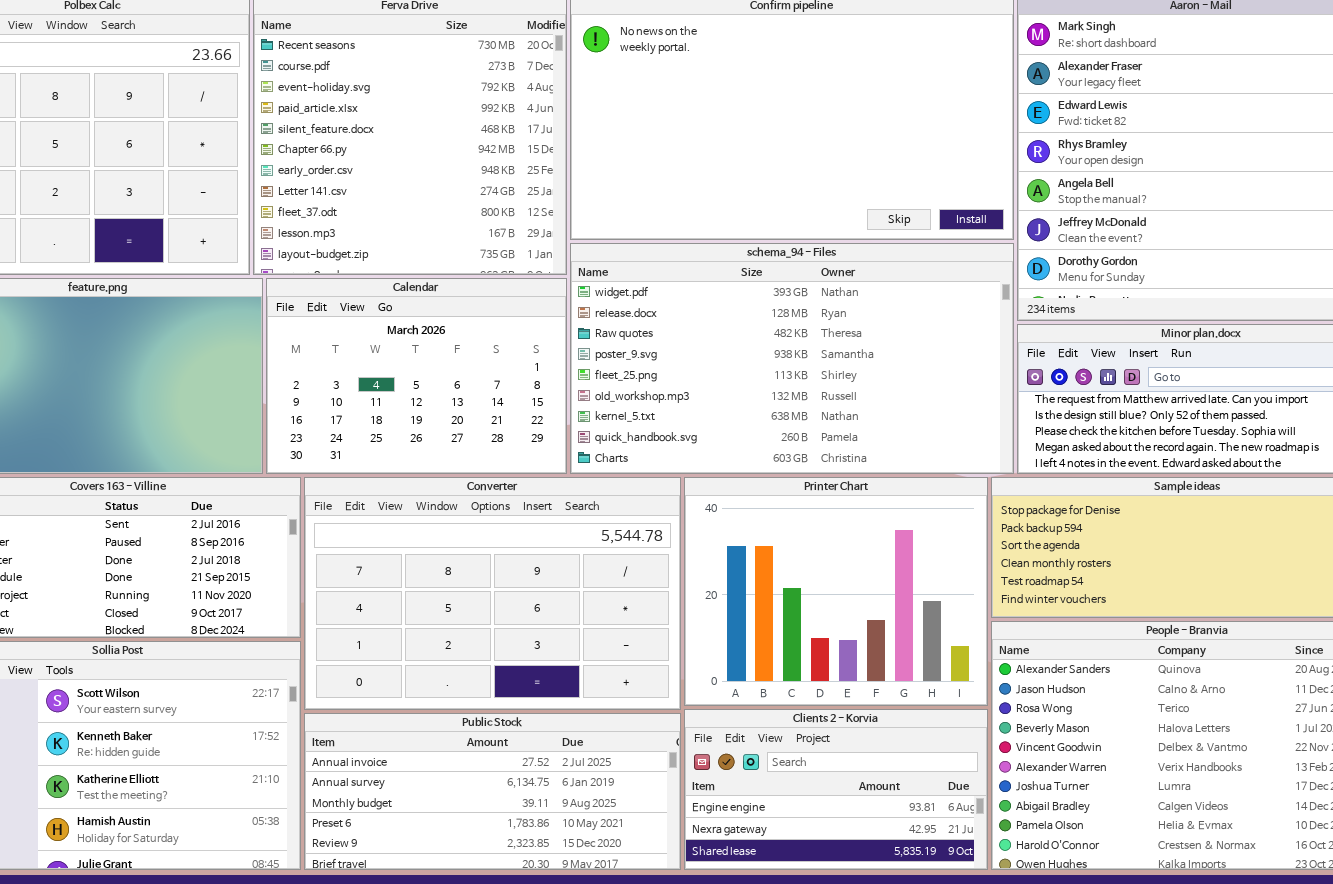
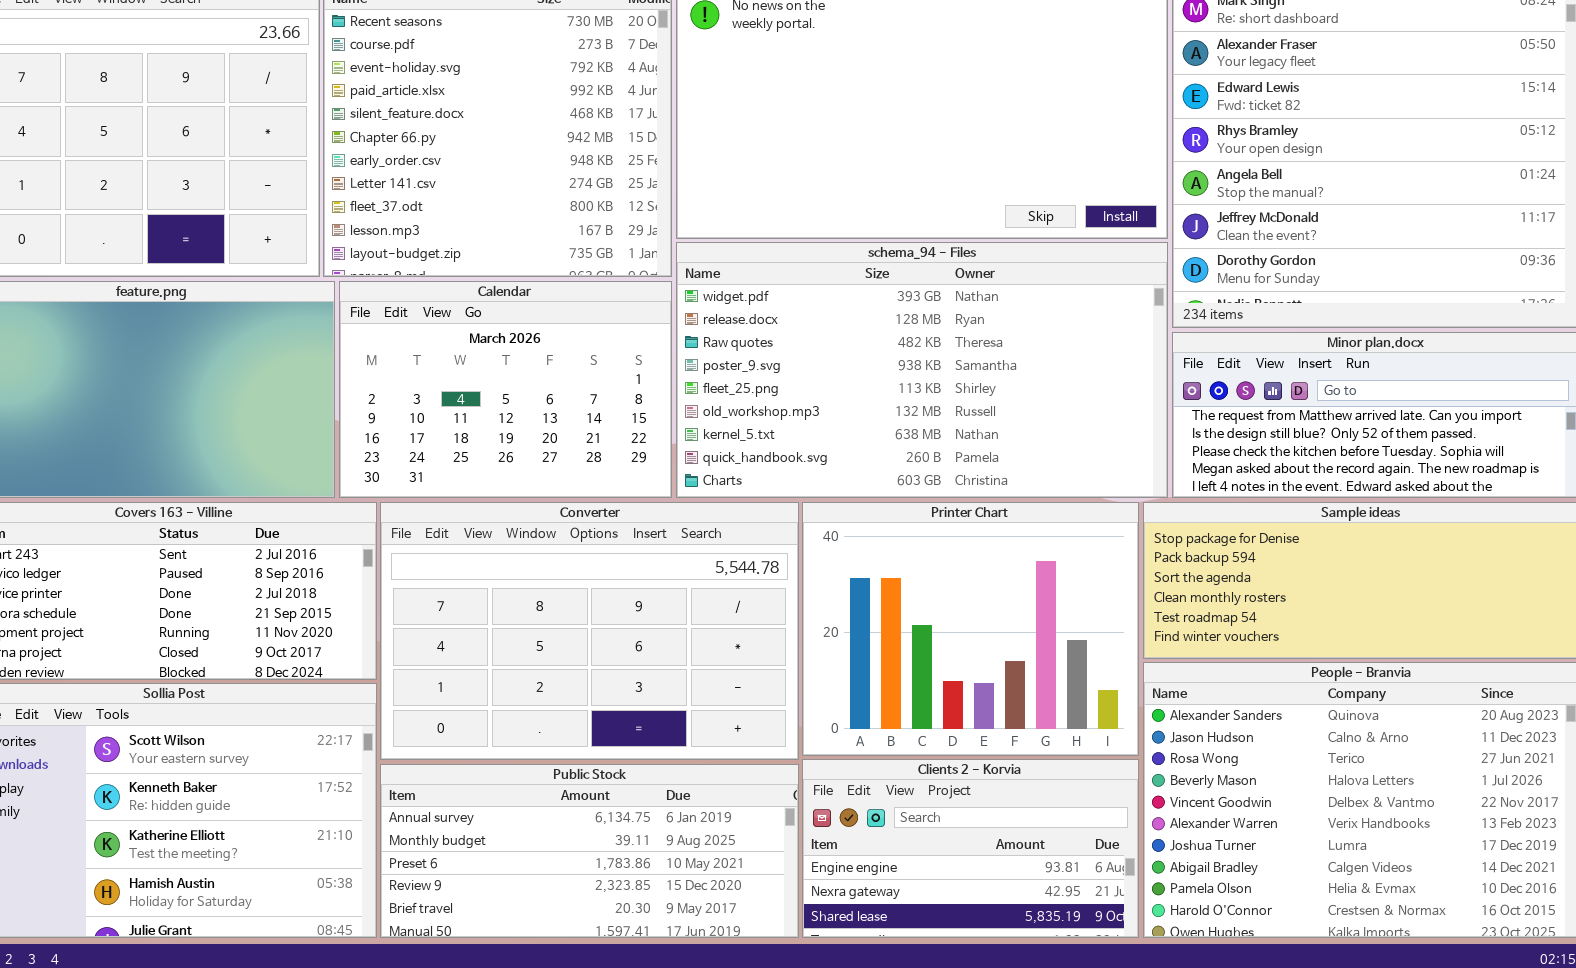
Public Stock: [304,713,681,870] -> [380,764,799,938], scrolled down 1 row

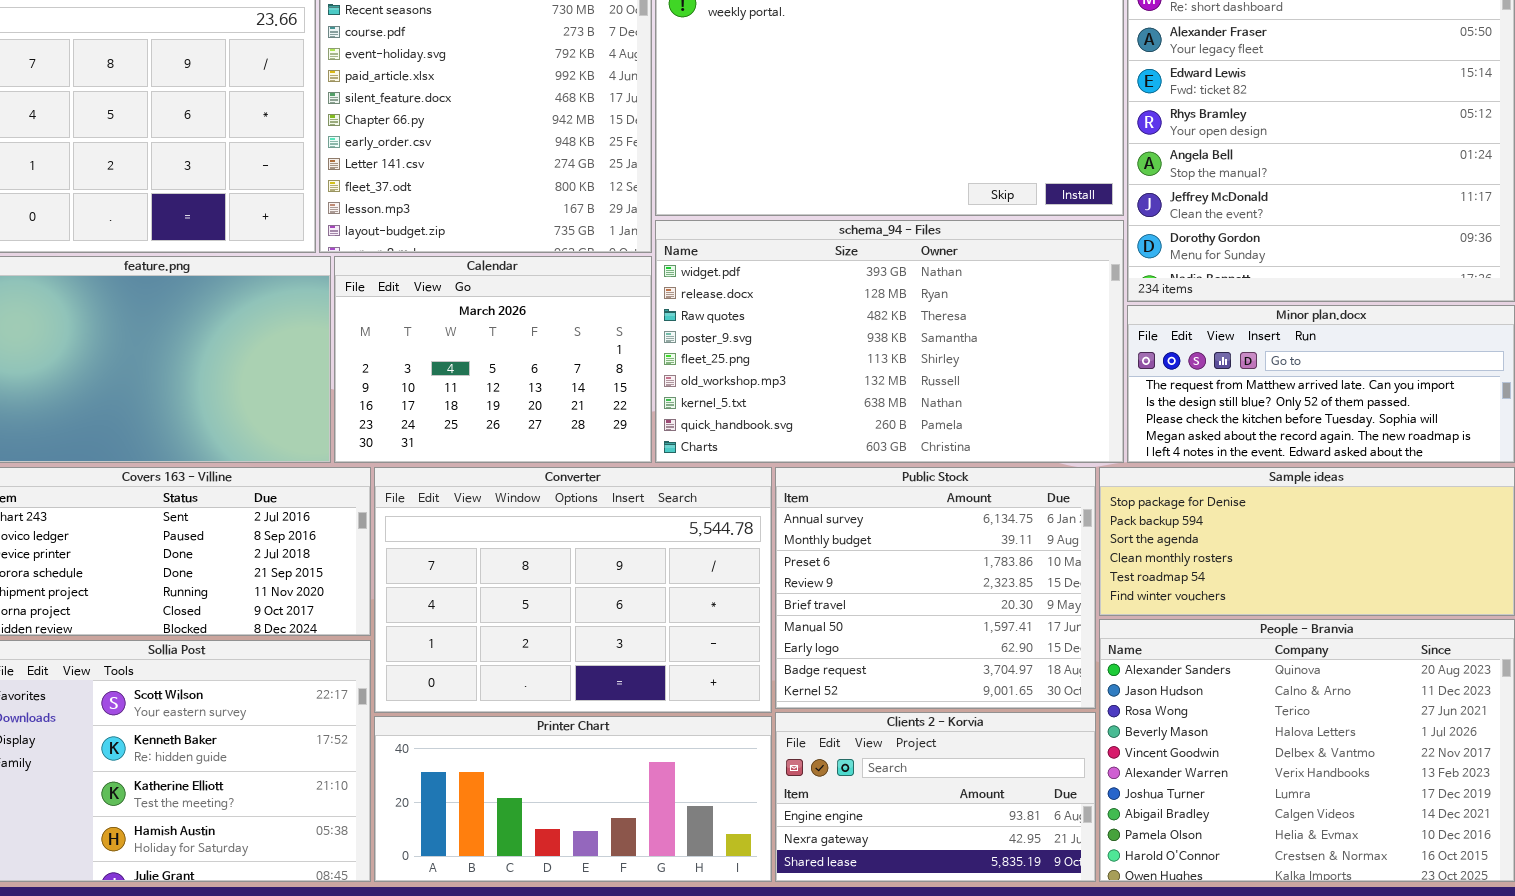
Printer Chart: [802,502,1139,756] -> [374,716,772,882], moved, resized
Public Stock: [380,764,799,938] -> [775,467,1096,709], moved, resized

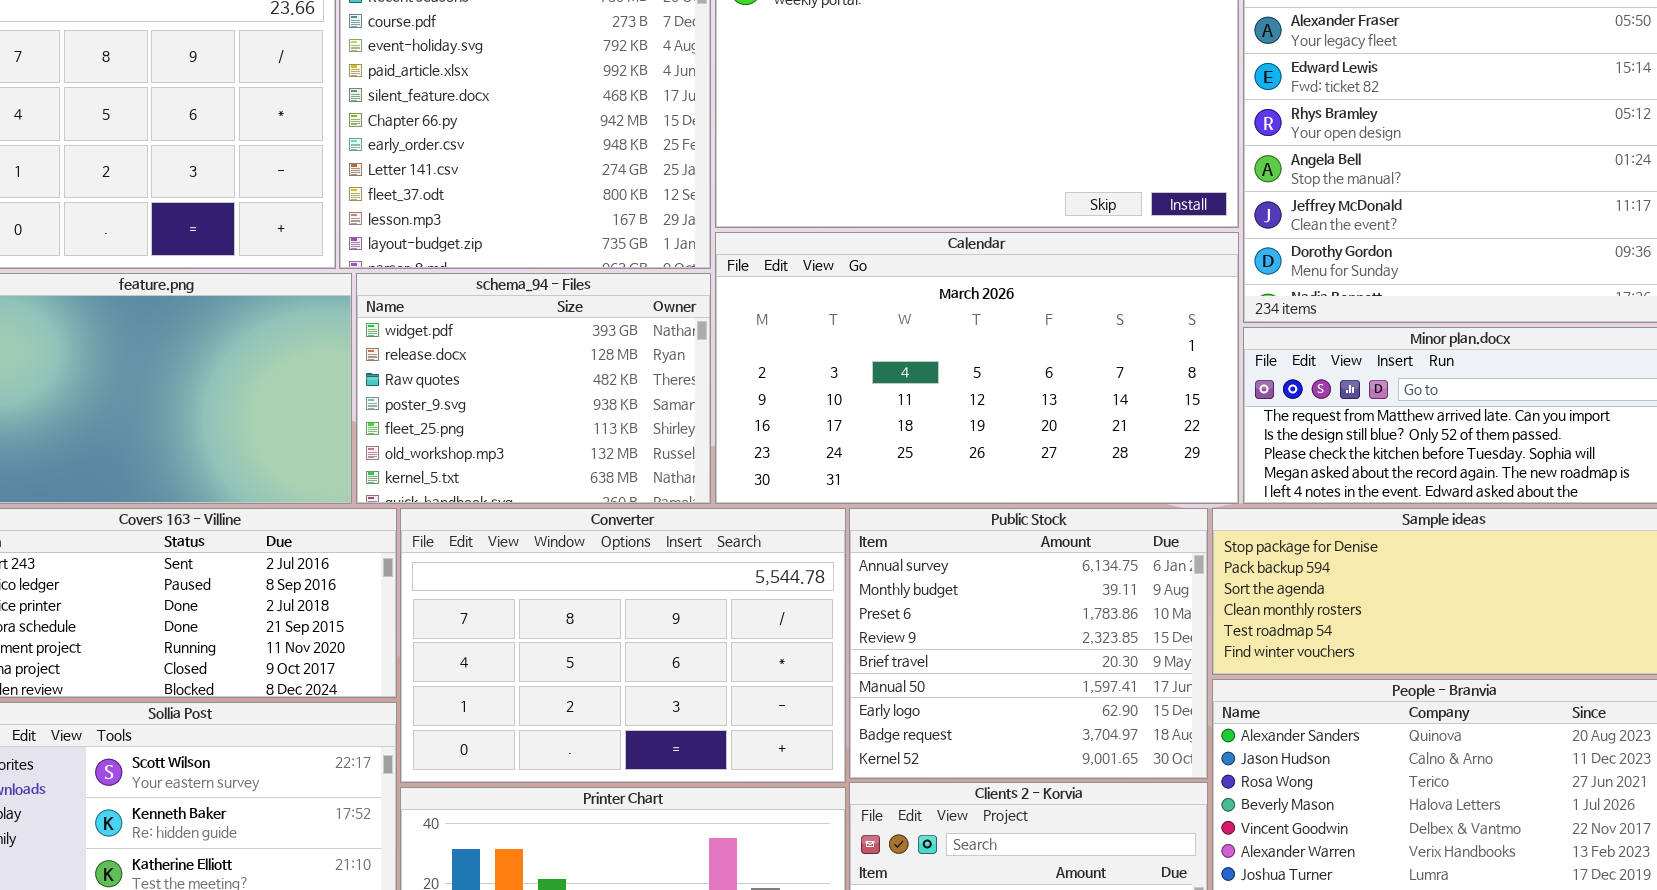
schema_94 - Files: [655,220,1124,463] -> [356,273,711,504], moved, resized
Calendar: [334,256,652,463] -> [715,232,1239,504], moved, resized

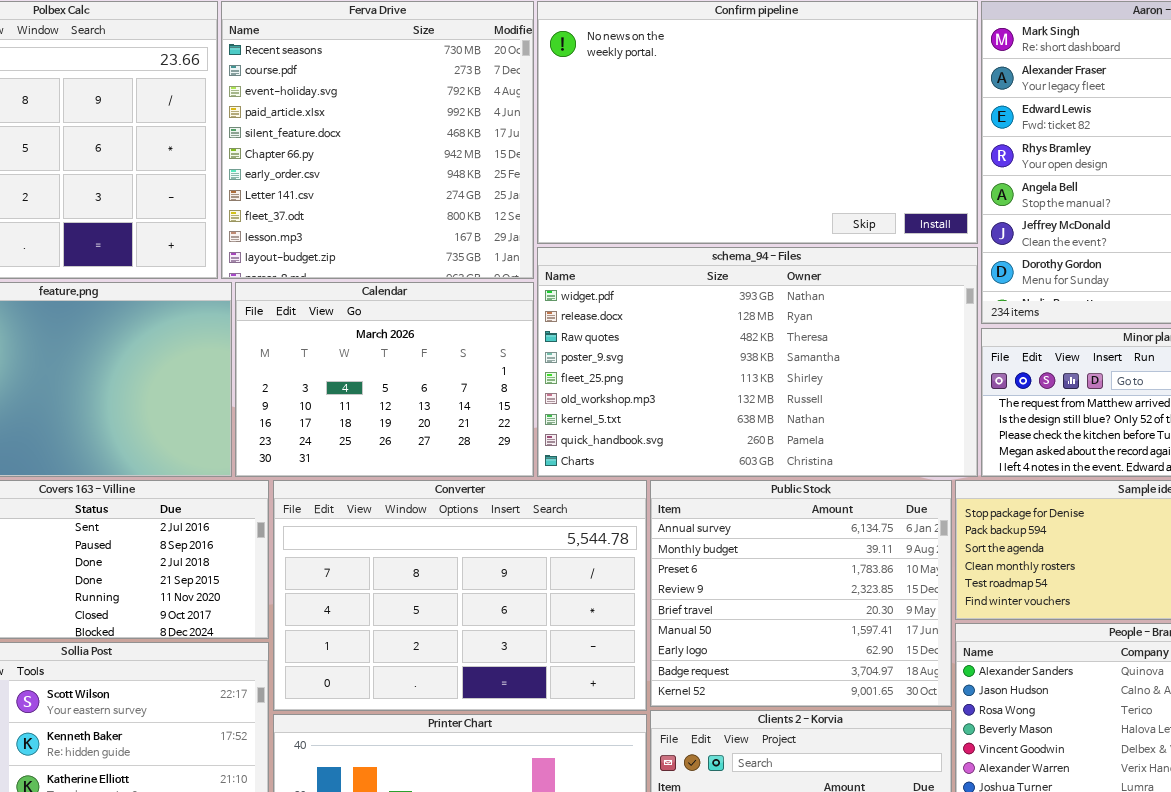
Calendar: [715,232,1239,504] -> [235,282,534,477], moved, resized
schema_94 - Files: [356,273,711,504] -> [537,247,978,477], moved, resized

